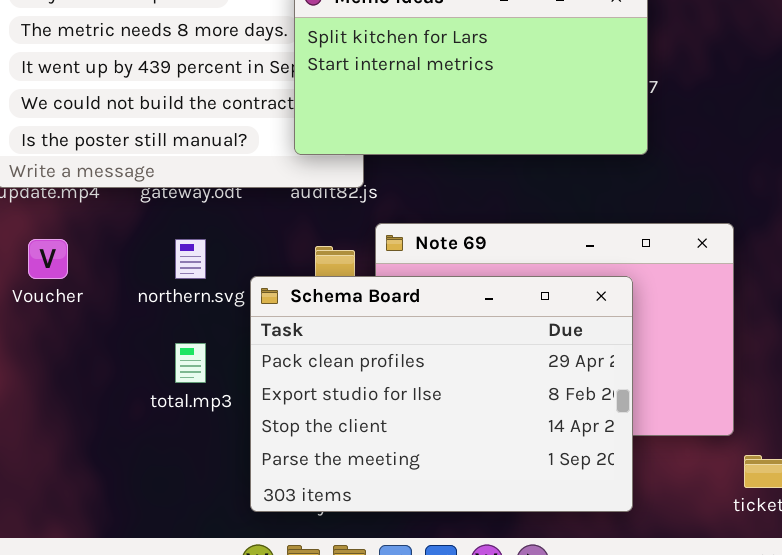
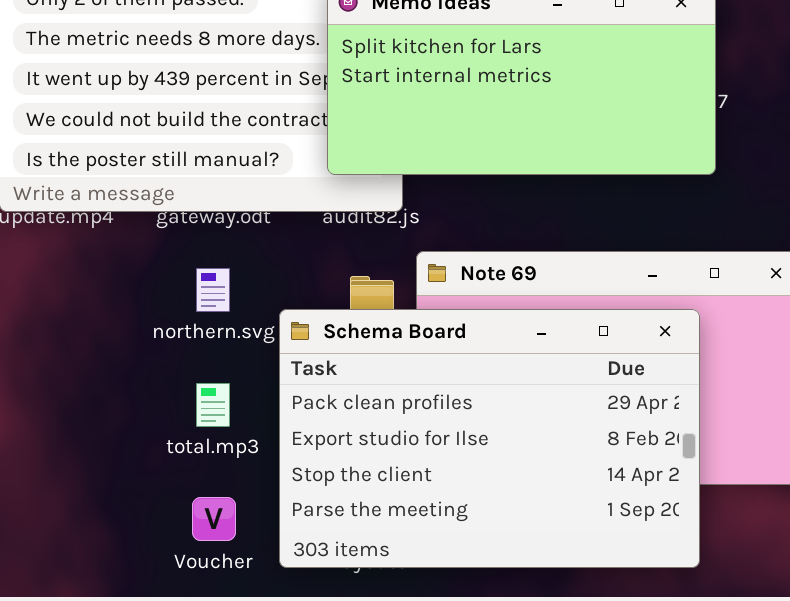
Voucher: [28,239,68,279] -> [192,497,236,541], moved

